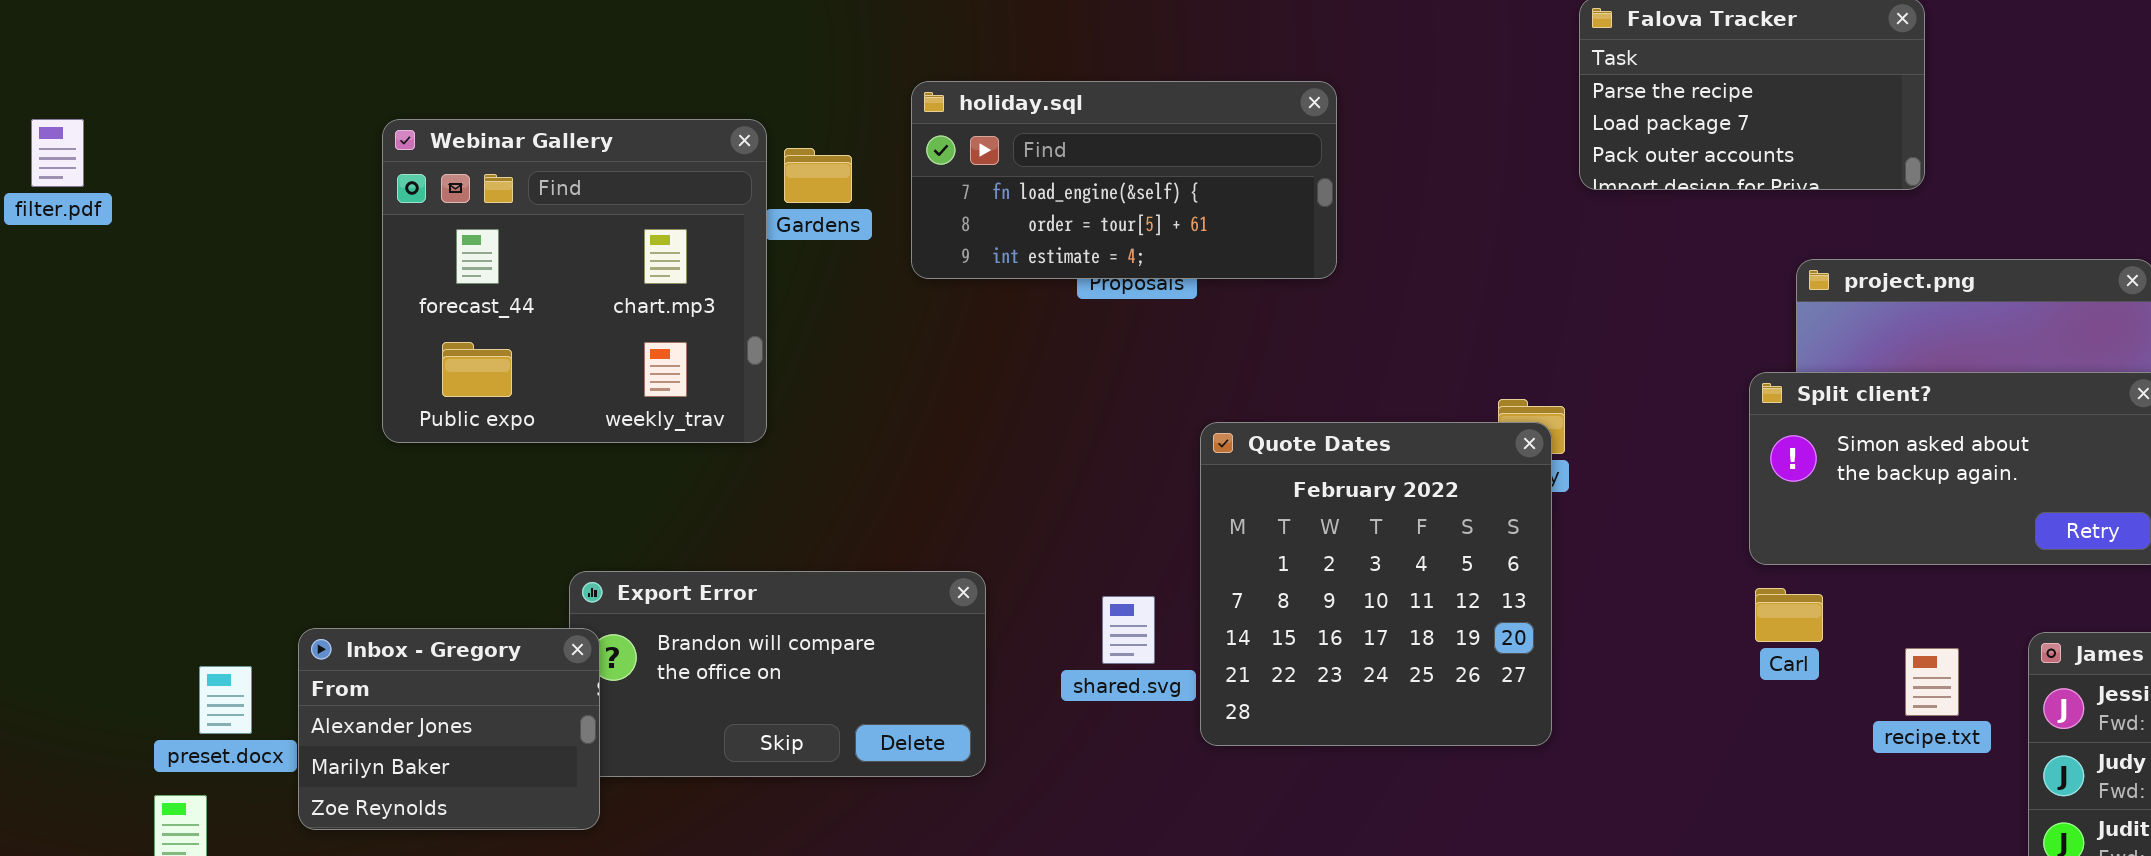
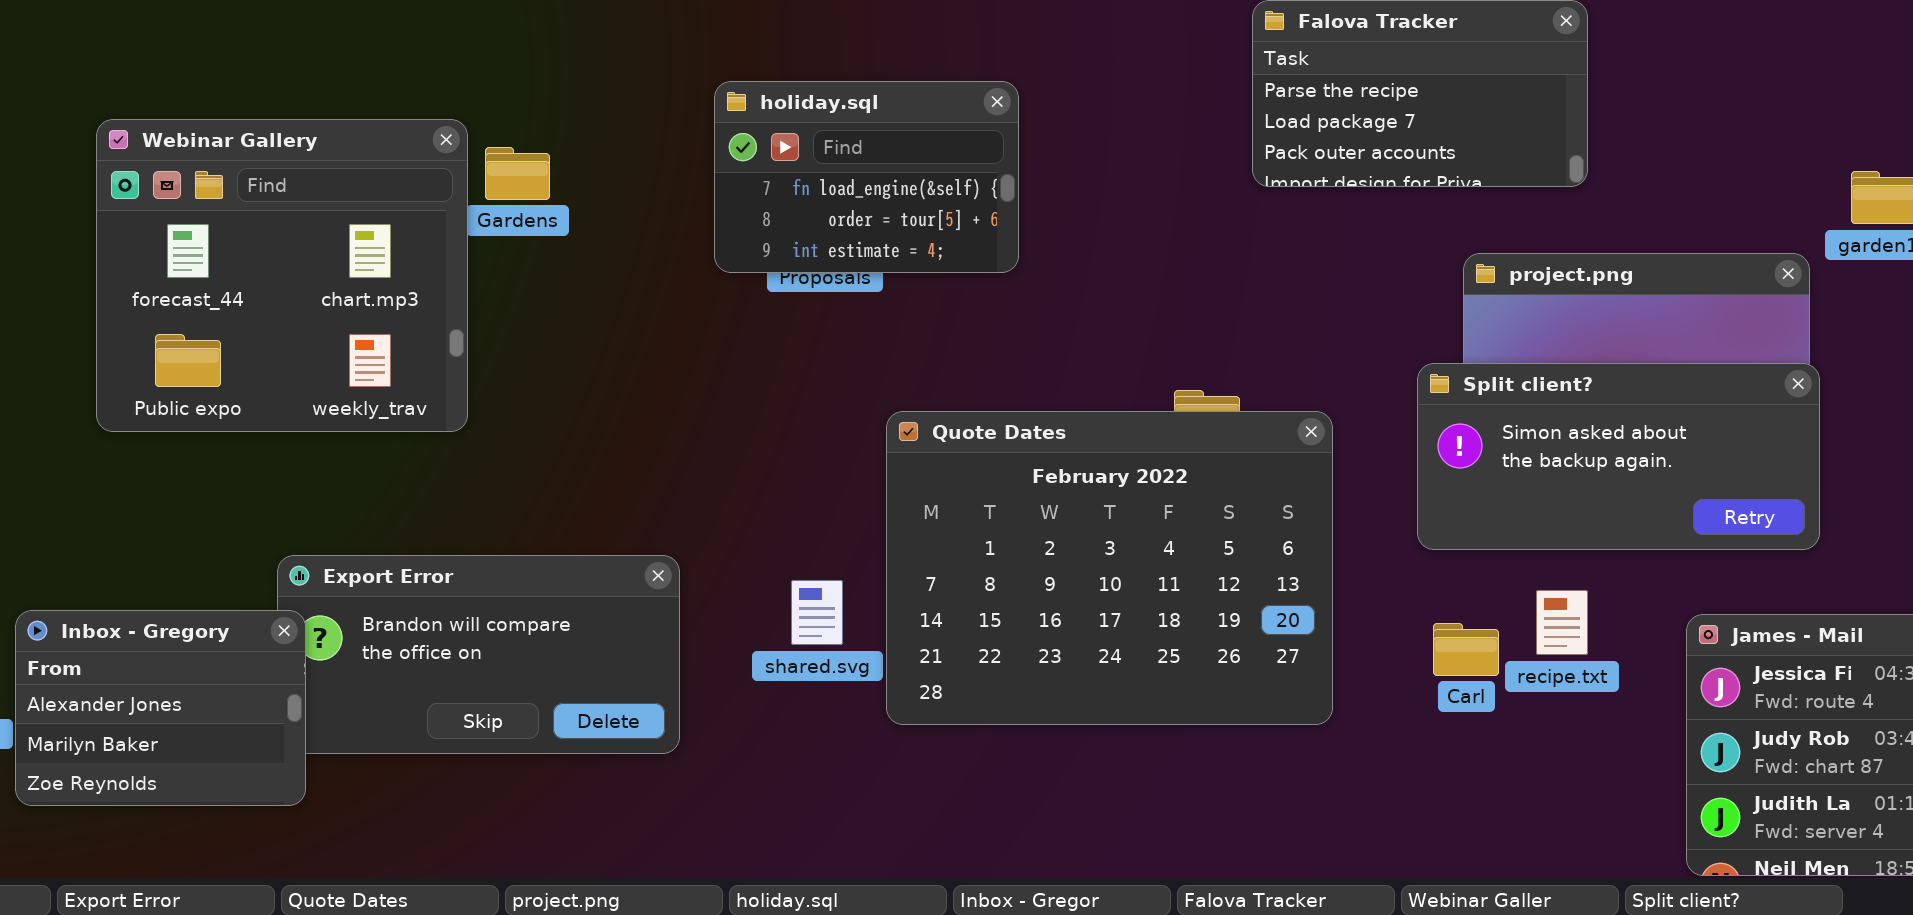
holiday.sql: [911,81,1337,279] -> [714,81,1019,273], resized
Quote Dates: [1200,422,1552,746] -> [886,411,1333,725], resized
Carl: [1755,588,1823,642] -> [1433,623,1499,676], moved
recipe.txt: [1905,648,1959,716] -> [1536,590,1588,655], moved

